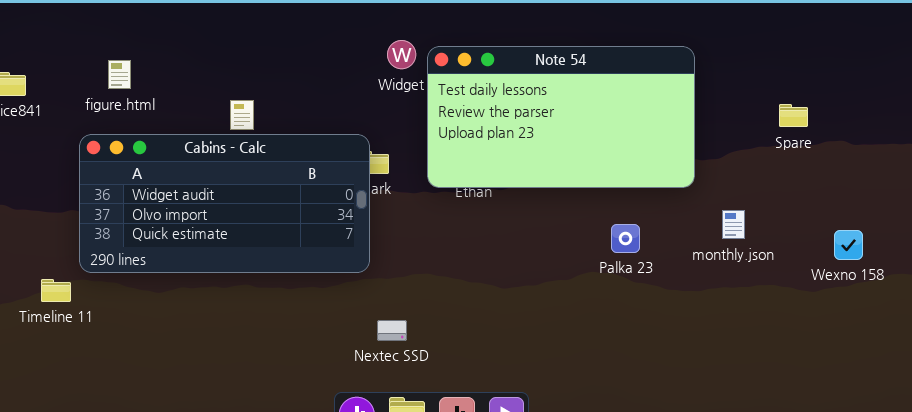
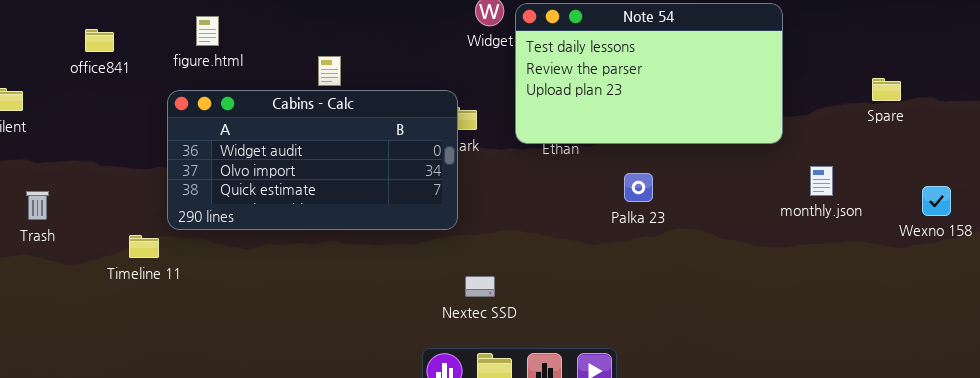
Spare: [779,104,808,127] -> [872,78,901,101], moved
Palka 23: [611,224,640,253] -> [624,173,653,202], moved

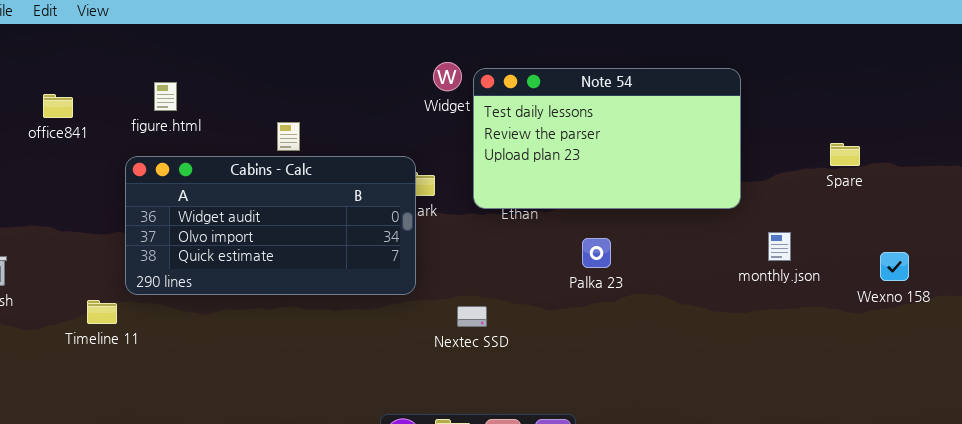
Nextec SSD: [465,276,495,297] -> [457,306,487,327], moved

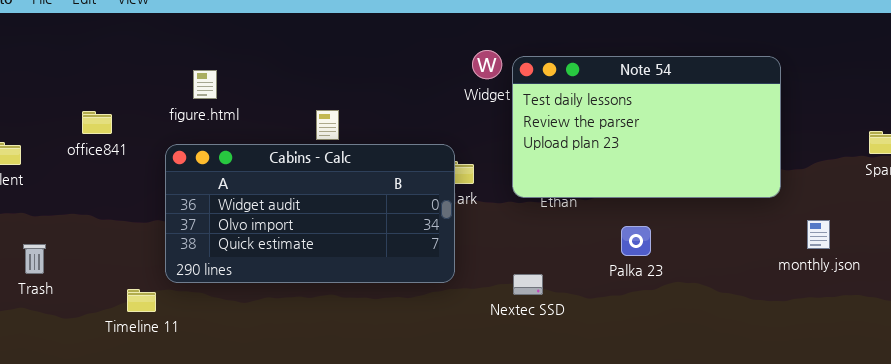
office841: [43,94,73,118] -> [82,111,112,134], moved
Nextec SSD: [457,306,487,327] -> [513,274,543,295], moved

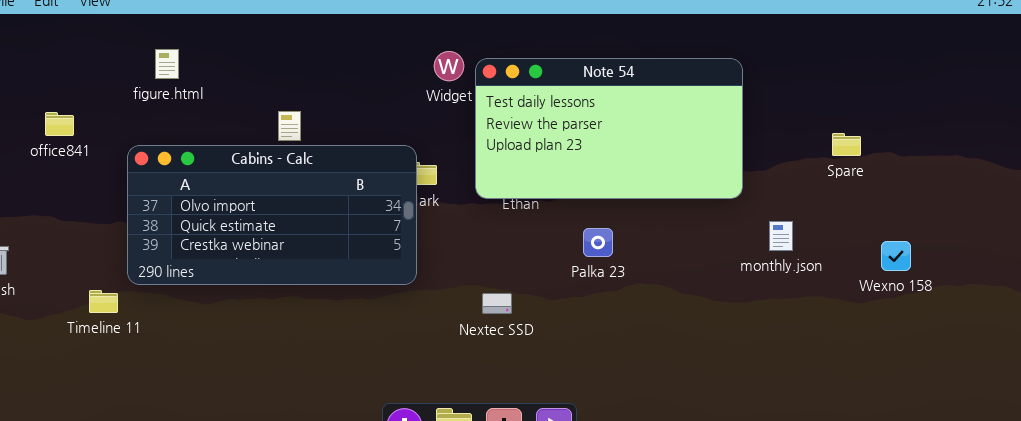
figure.html: [193,70,217,99] -> [155,49,179,79], moved
Cabins - Calc: [165,144,455,283] -> [127,145,417,285], scrolled down 1 row
Nextec SSD: [513,274,543,295] -> [482,293,512,314], moved

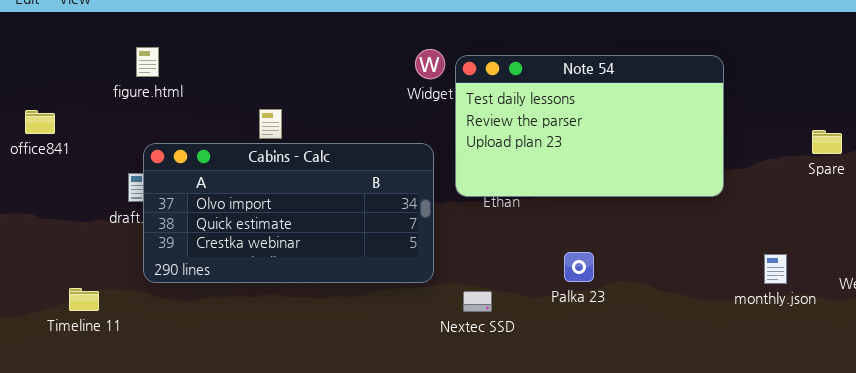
Cabins - Calc: [127,145,417,285] -> [143,143,434,283], moved
monthly.json: [769,221,793,251] -> [764,254,787,284], moved
Palka 23: [583,228,613,257] -> [564,252,594,282], moved

